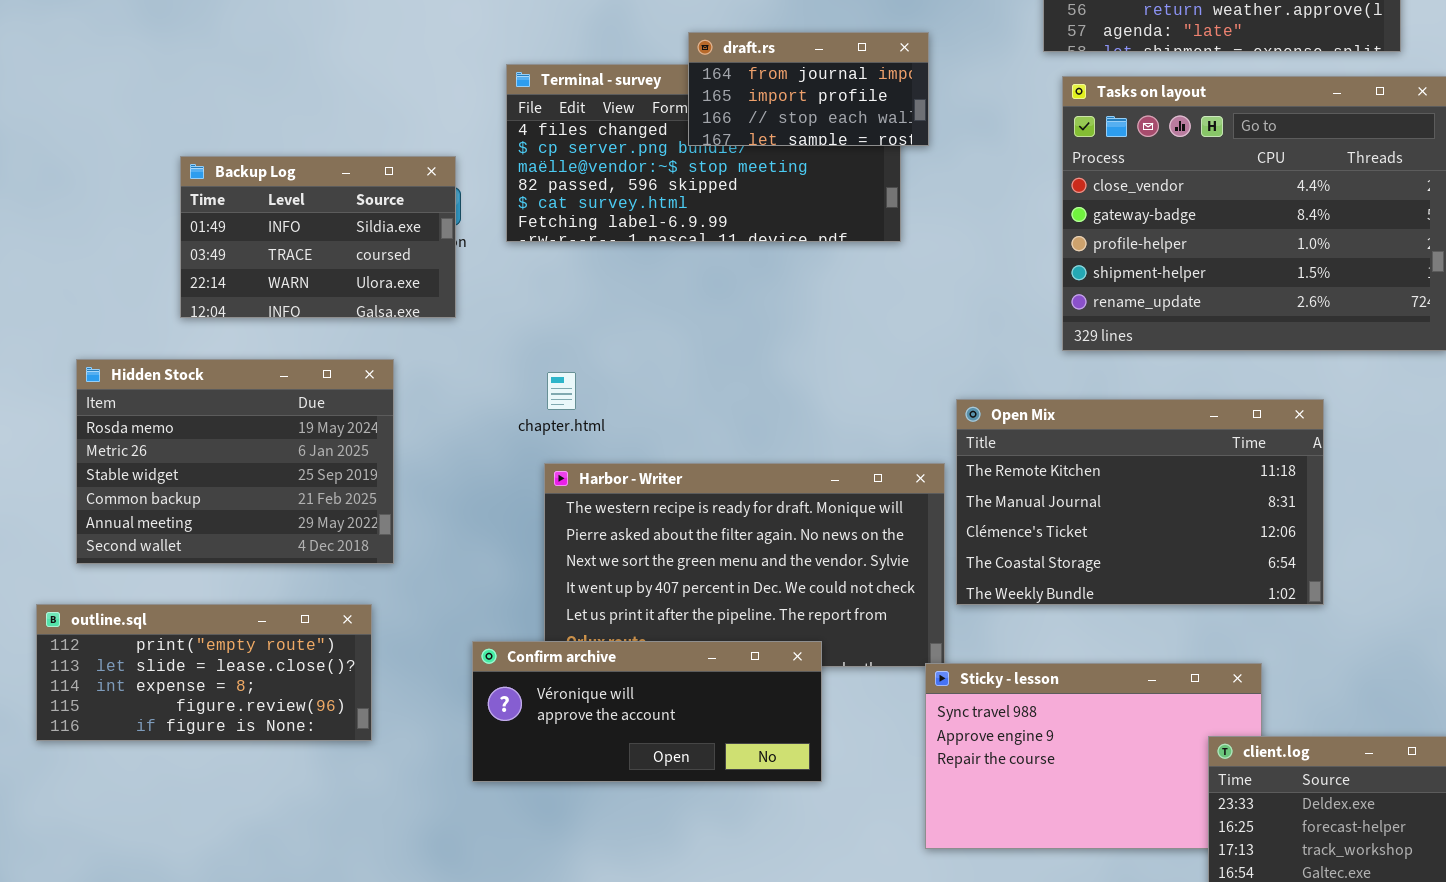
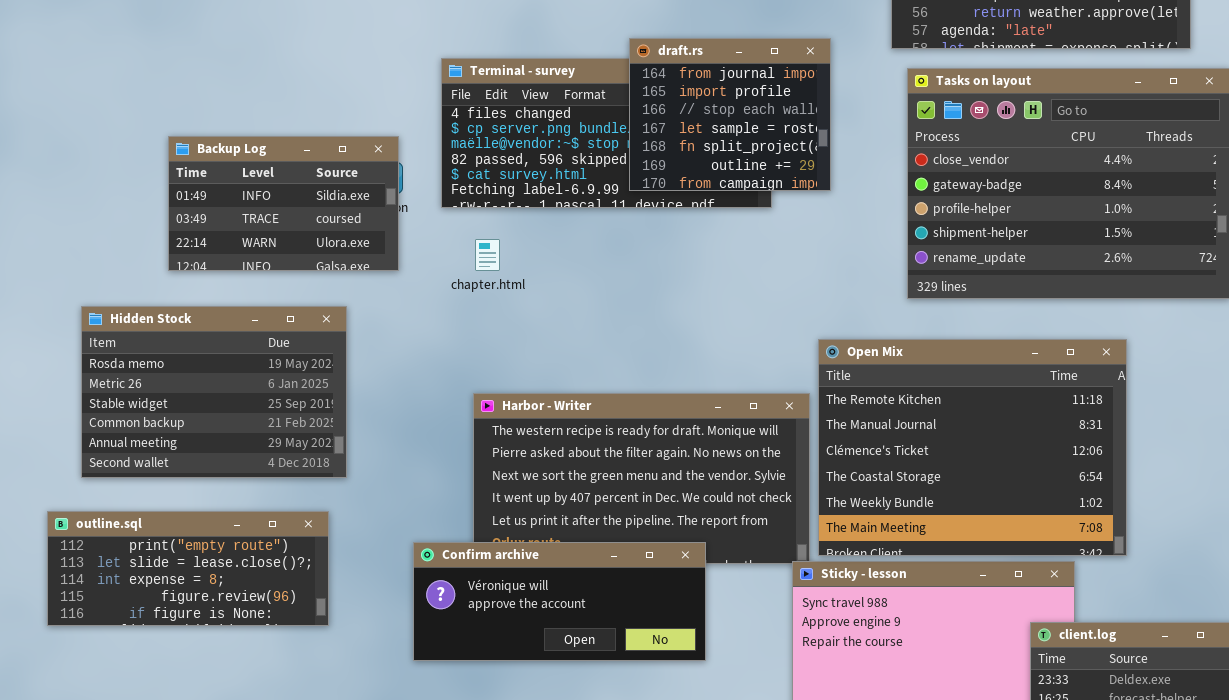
draft.rs: [688,32,929,146] -> [629,38,831,191], moved, resized
chapter.html: [547,372,576,410] -> [475,239,500,271], moved
Open Mix: [956,399,1324,605] -> [818,339,1127,556], resized

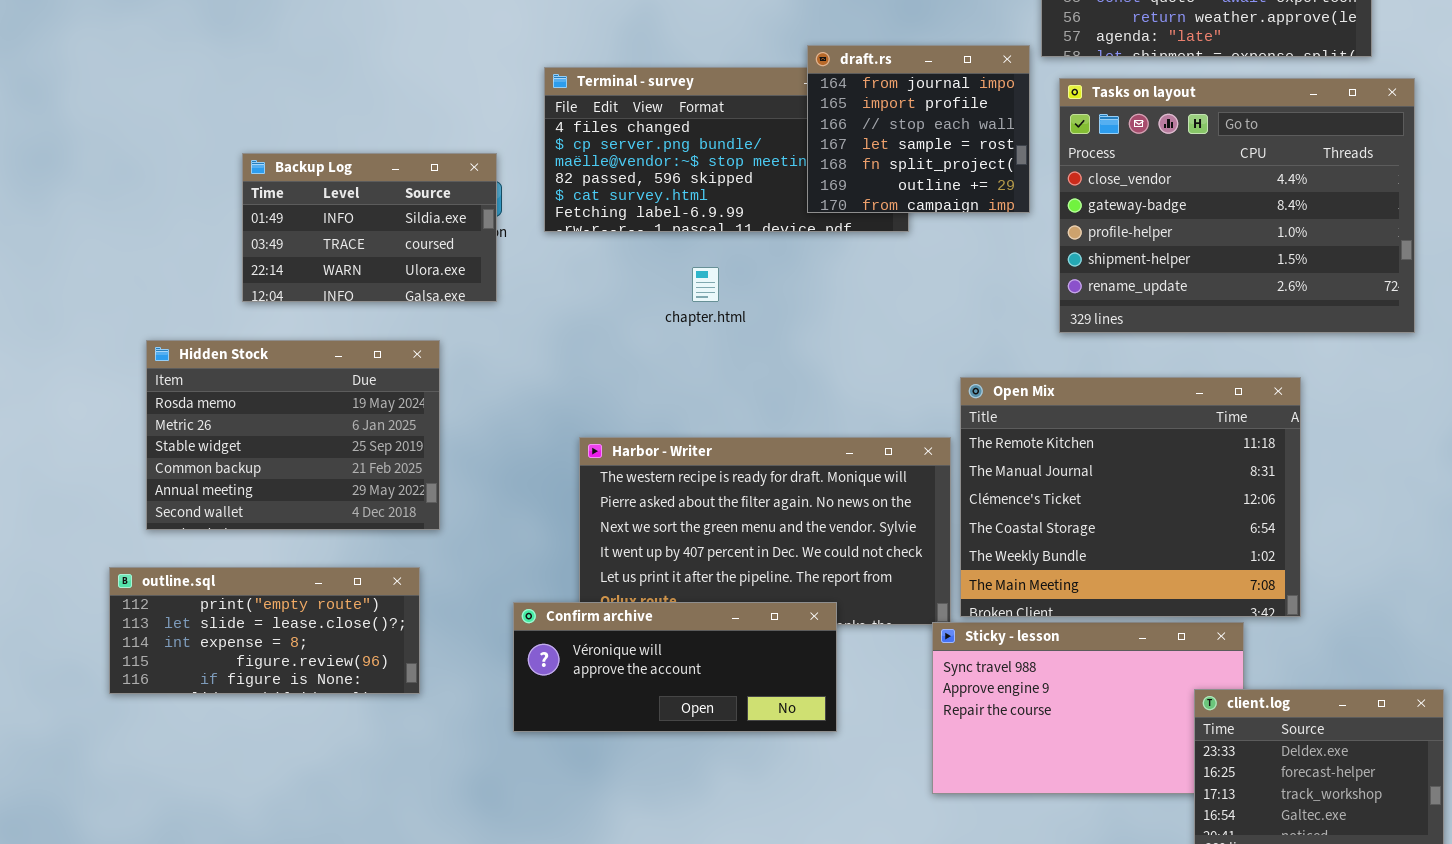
draft.rs: [629,38,831,191] -> [807,45,1030,213], moved
chapter.html: [475,239,500,271] -> [692,267,719,302], moved

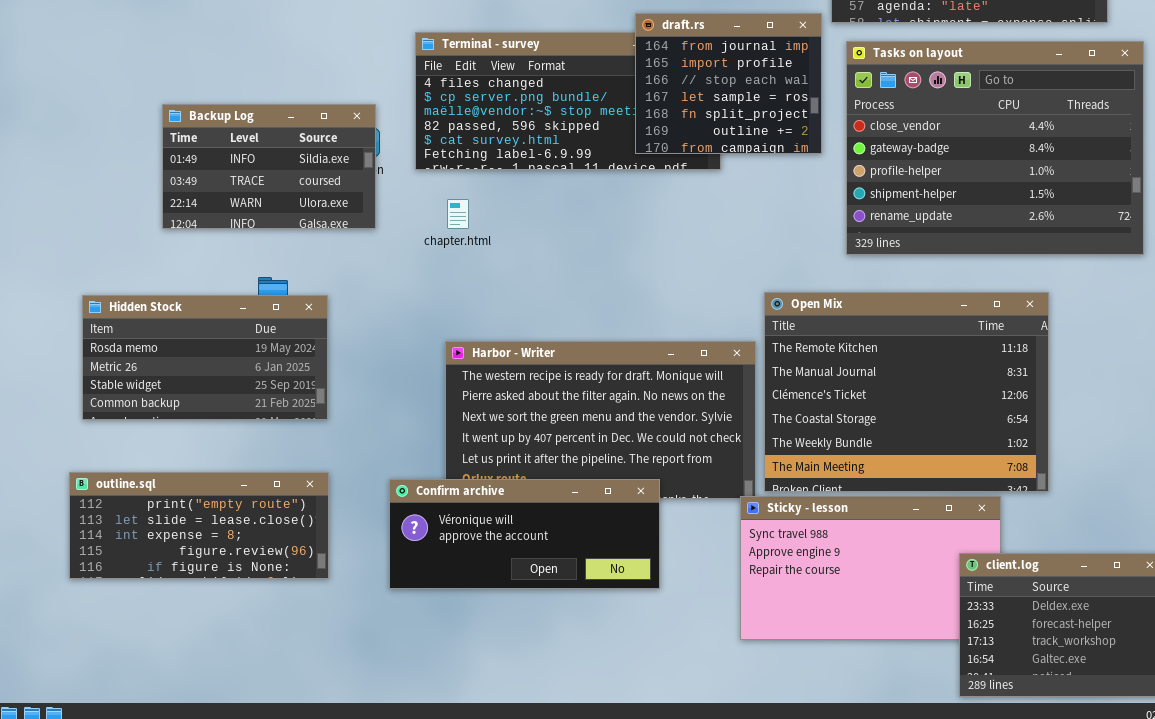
chapter.html: [692,267,719,302] -> [447,199,469,229], moved
Hidden Stock: [146,340,440,530] -> [82,295,328,420], resized
outline.sql: [109,567,420,694] -> [69,472,329,579], moved

